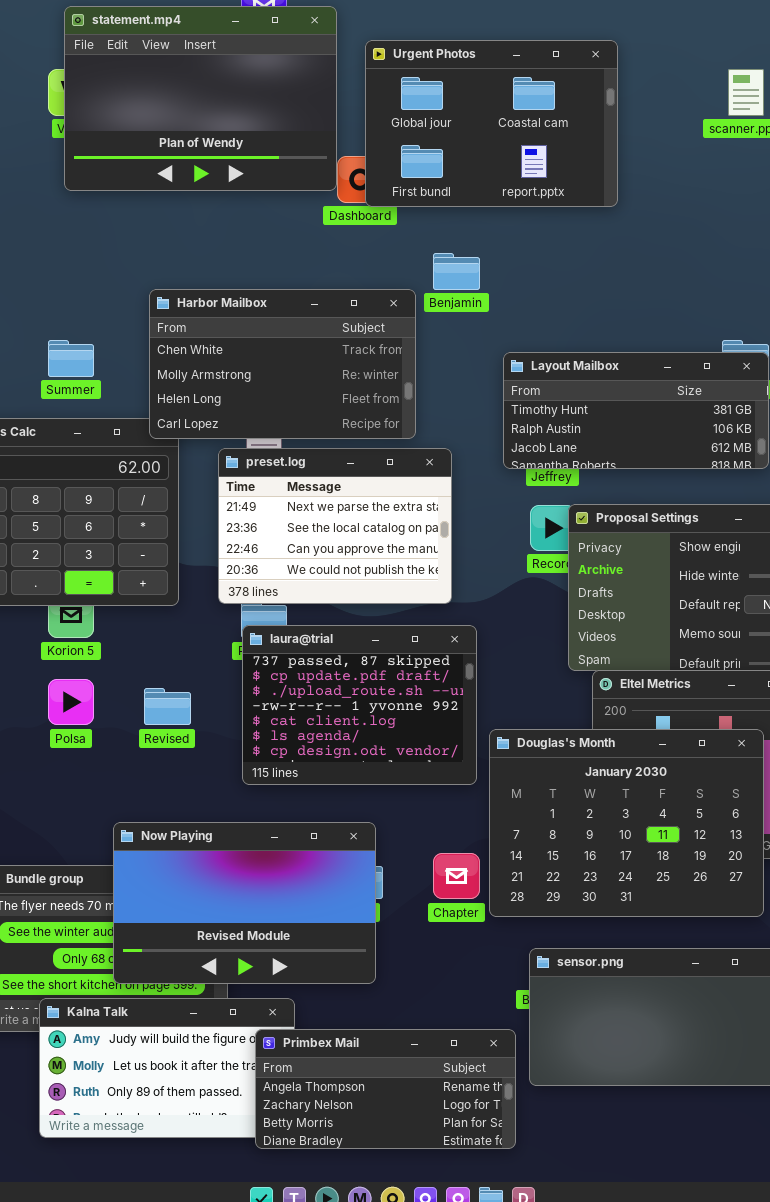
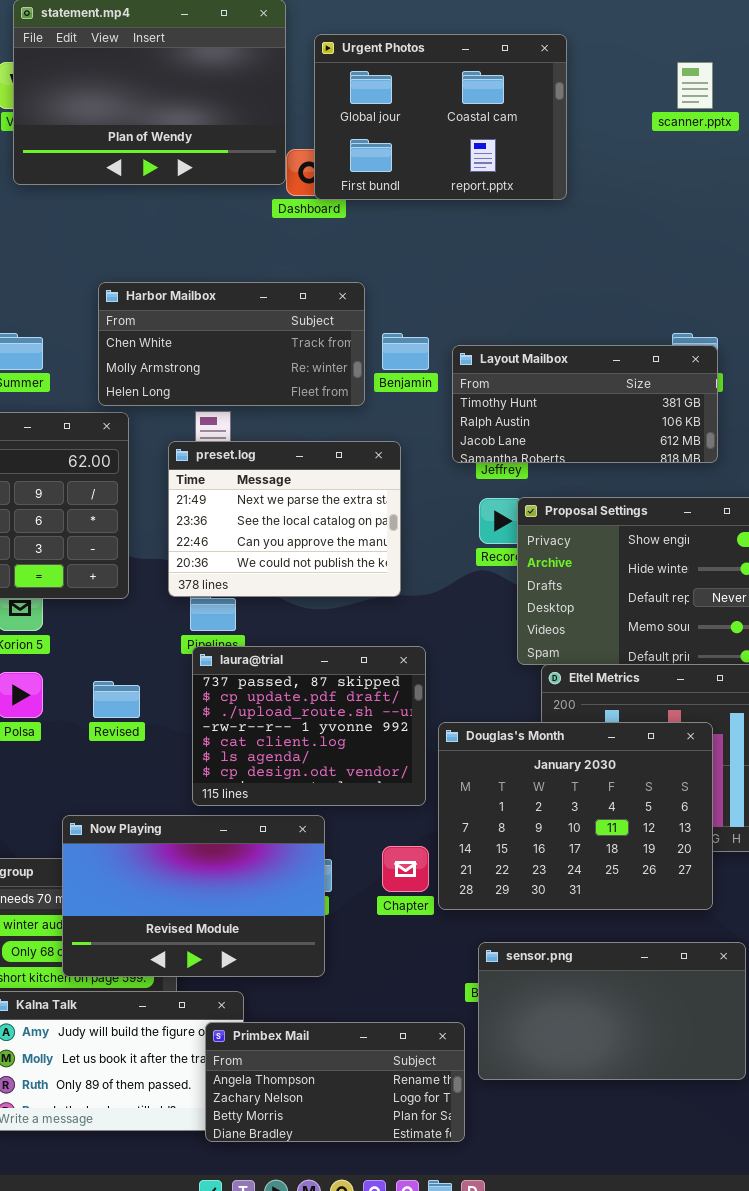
Benjamin: [433,253,480,290] -> [382,333,429,370], moved
Harbor Mailbox: [149,289,416,439] -> [98,282,365,406], resized
laura@trial: [242,625,477,785] -> [192,646,426,806], moved

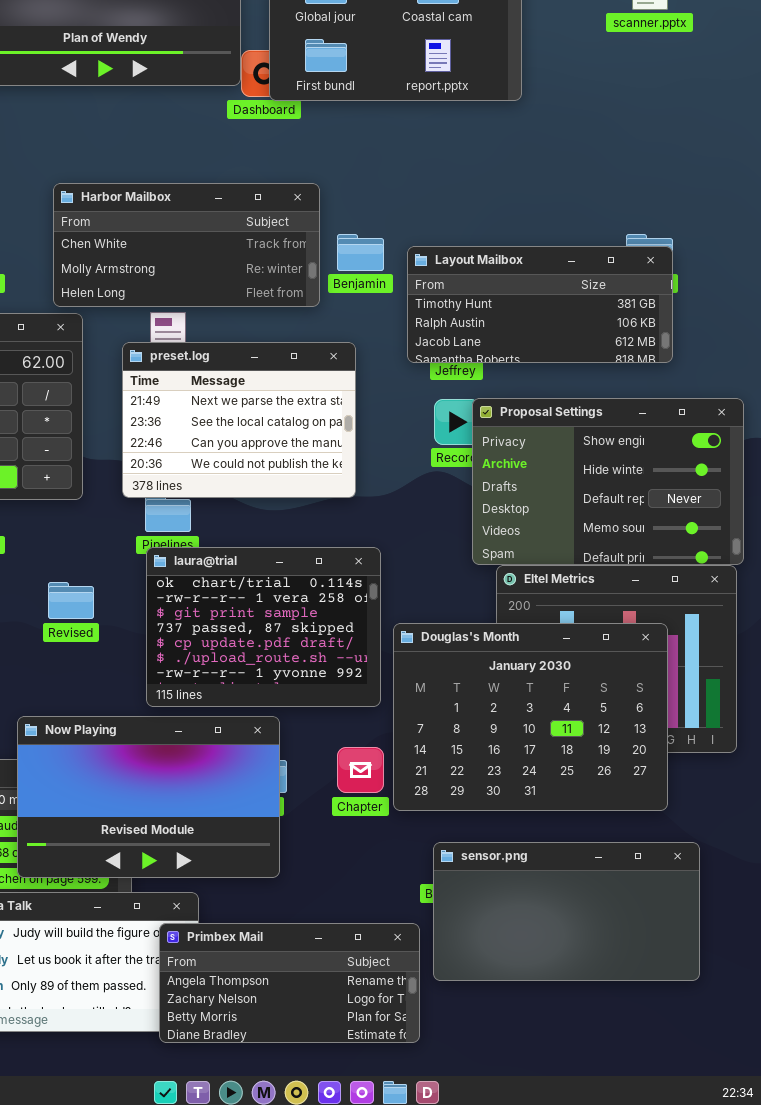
laura@trial: [192,646,426,806] -> [146,547,381,707], scrolled up 3 rows

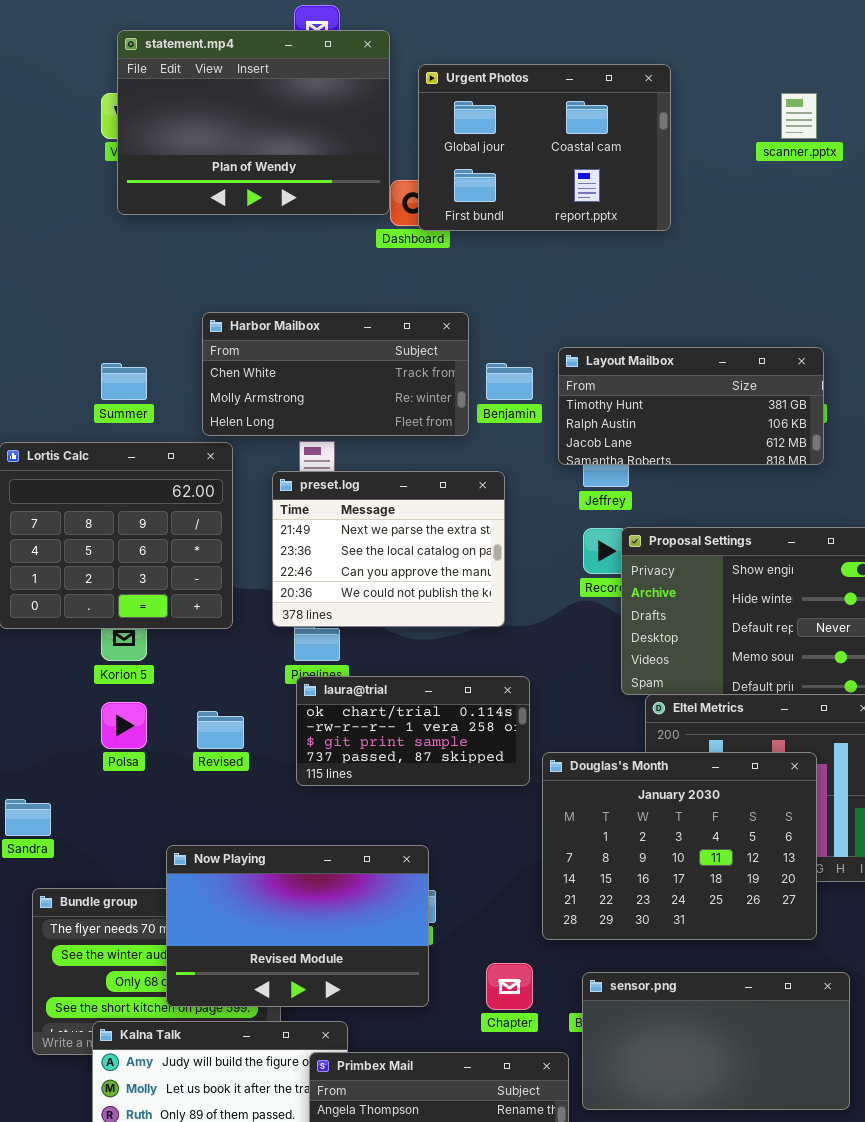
Layout Mailbox: [407,246,673,363] -> [558,347,824,465], moved
laura@trial: [146,547,381,707] -> [296,676,530,786], resized
Chapter: [337,747,384,793] -> [486,963,533,1010], moved

